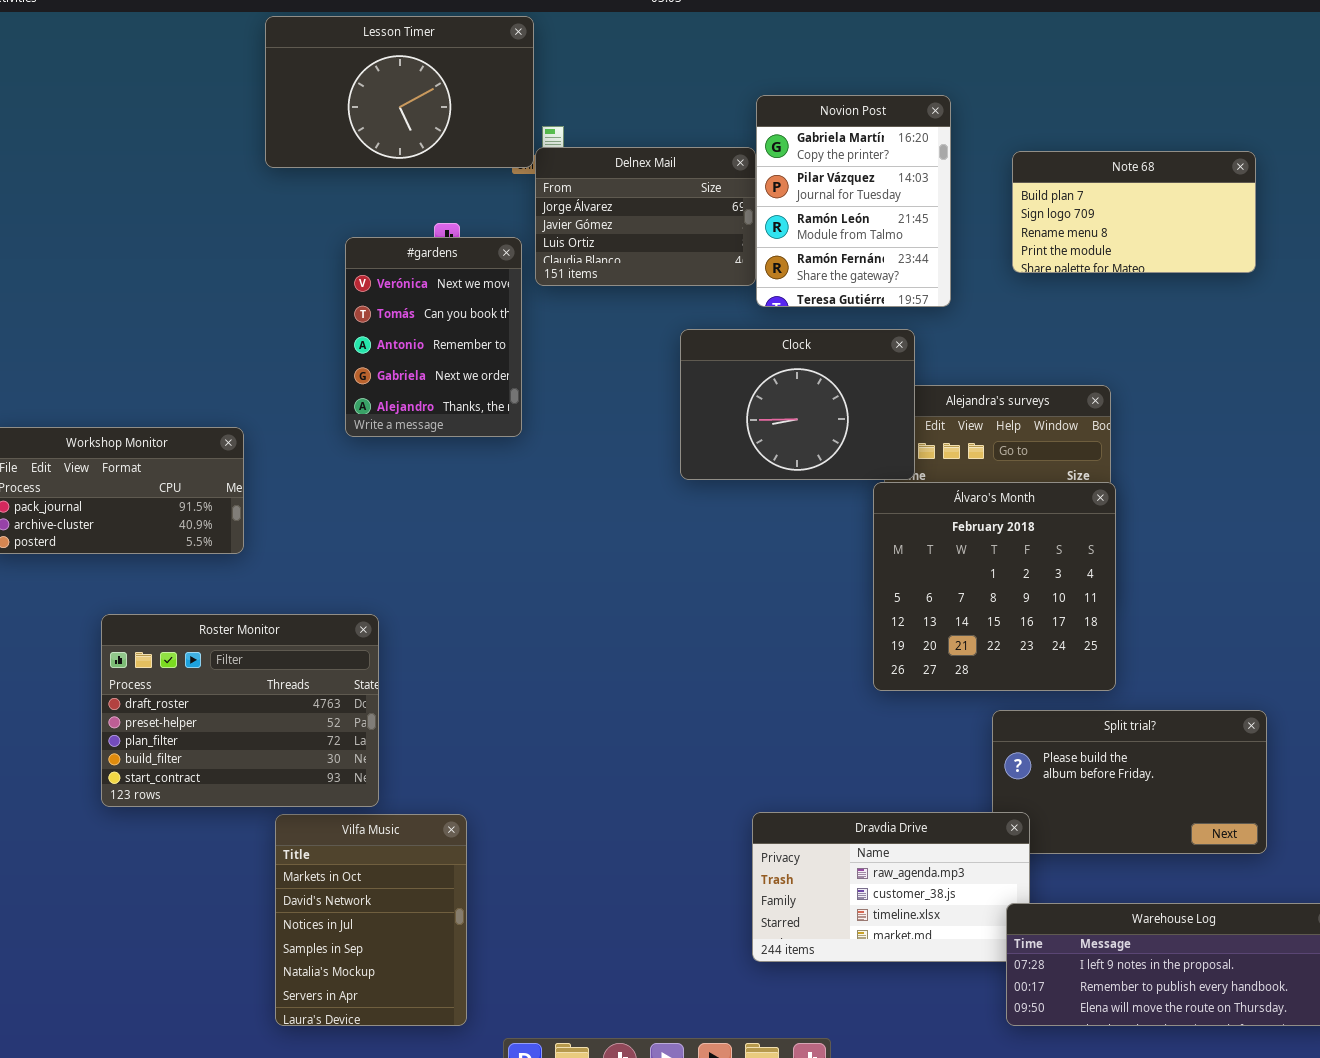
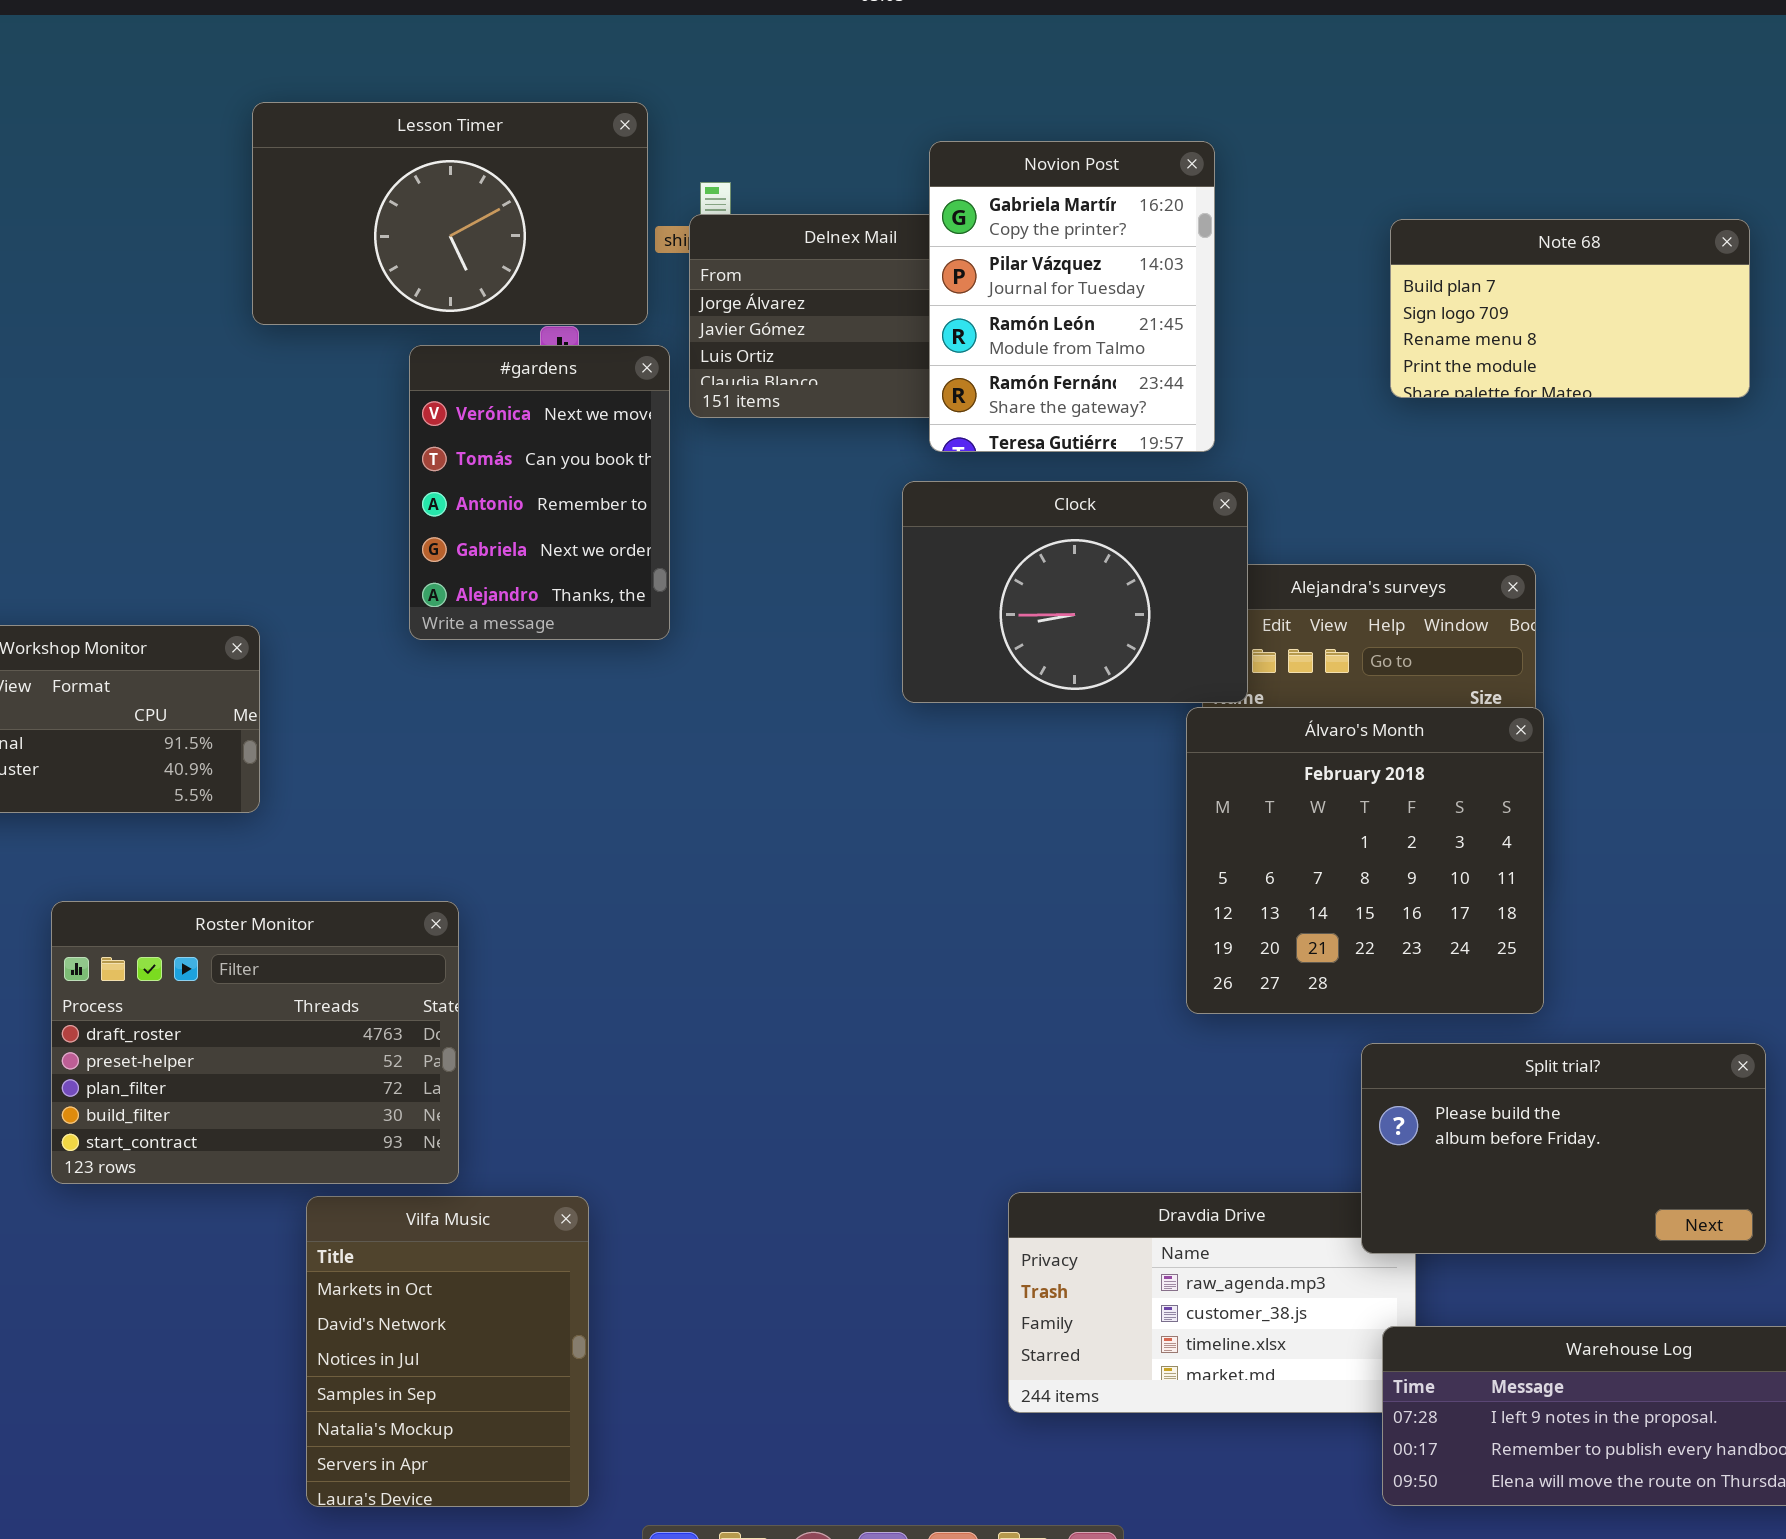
Lesson Timer: [265,16,534,168] -> [252,102,648,325], moved
Novion Post: [756,95,951,307] -> [929,141,1215,452], moved
Split trial?: [992,710,1267,854] -> [1361,1043,1766,1254], raised

